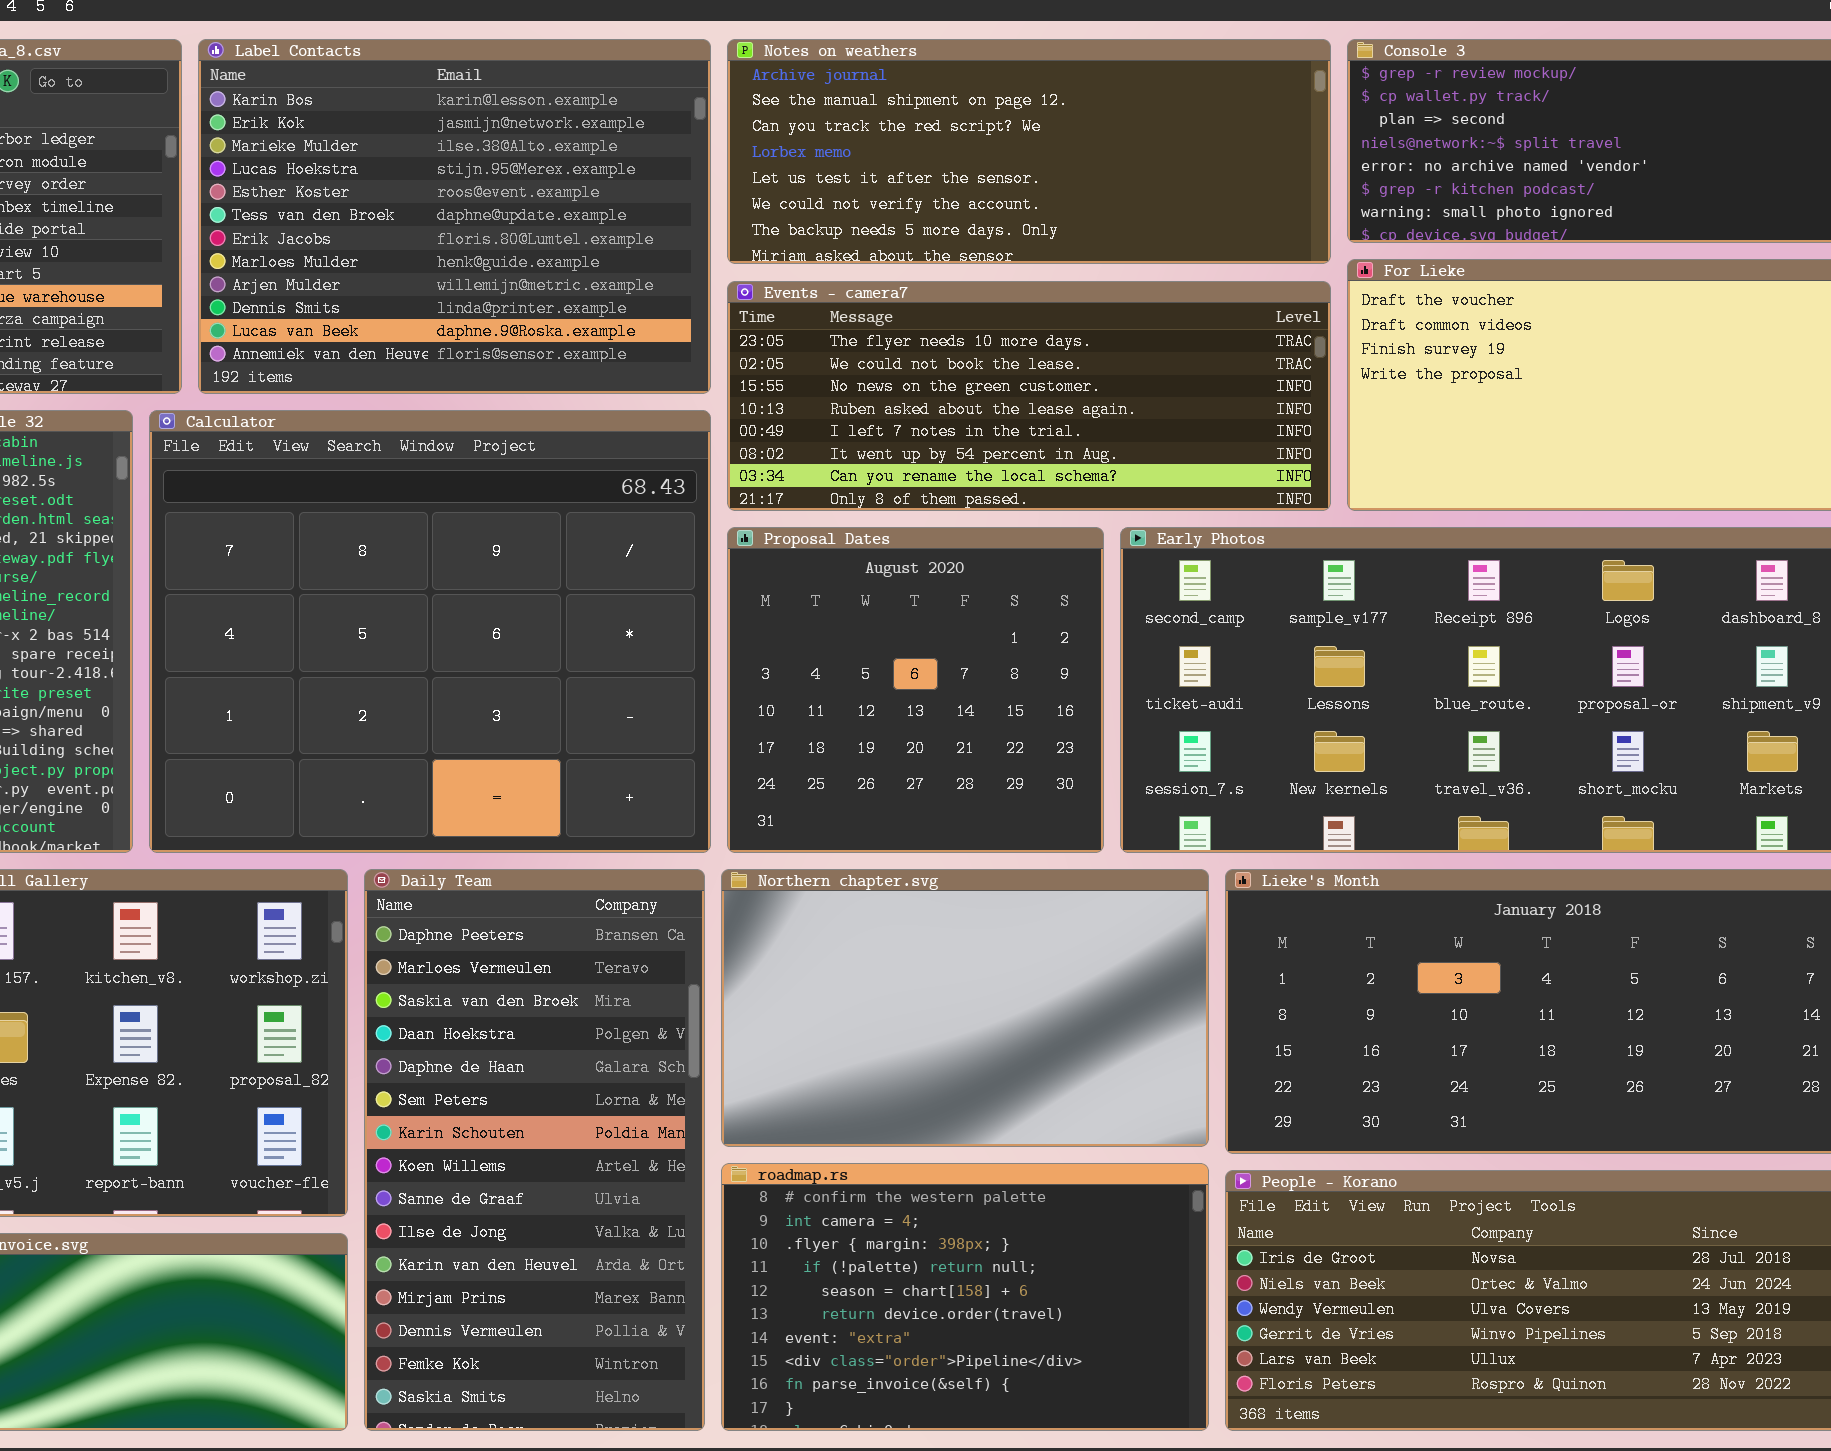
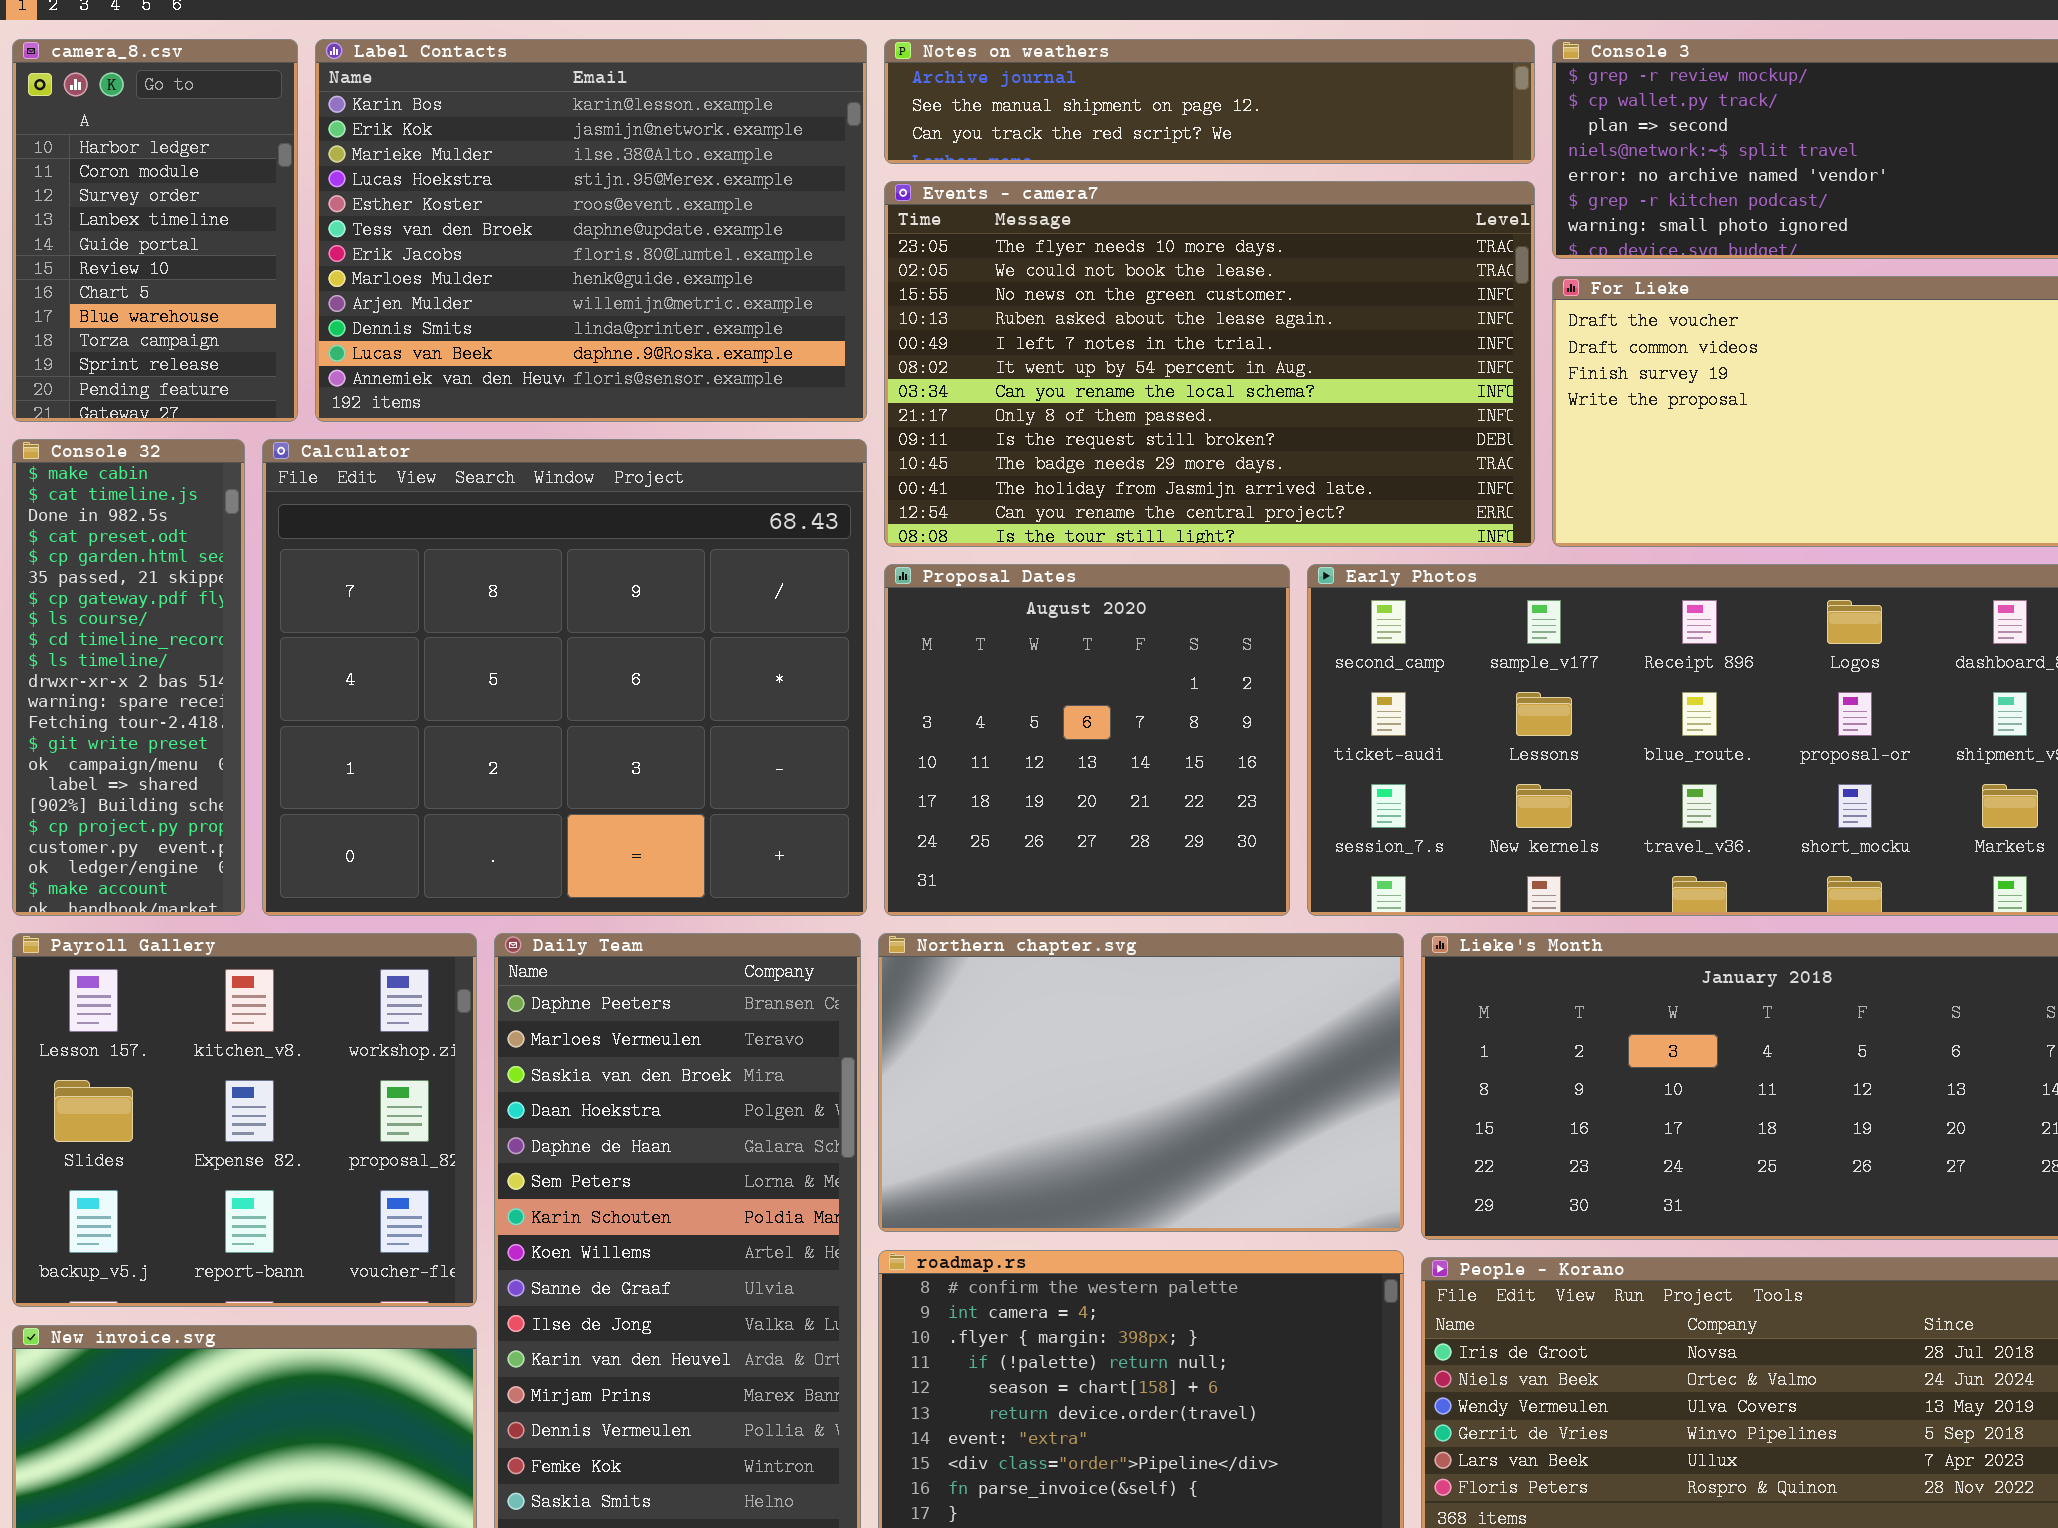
Notes on weathers: [727,39,1331,264] -> [884,39,1535,164], resized
Events - camera7: [727,281,1331,511] -> [884,181,1535,547], resized

